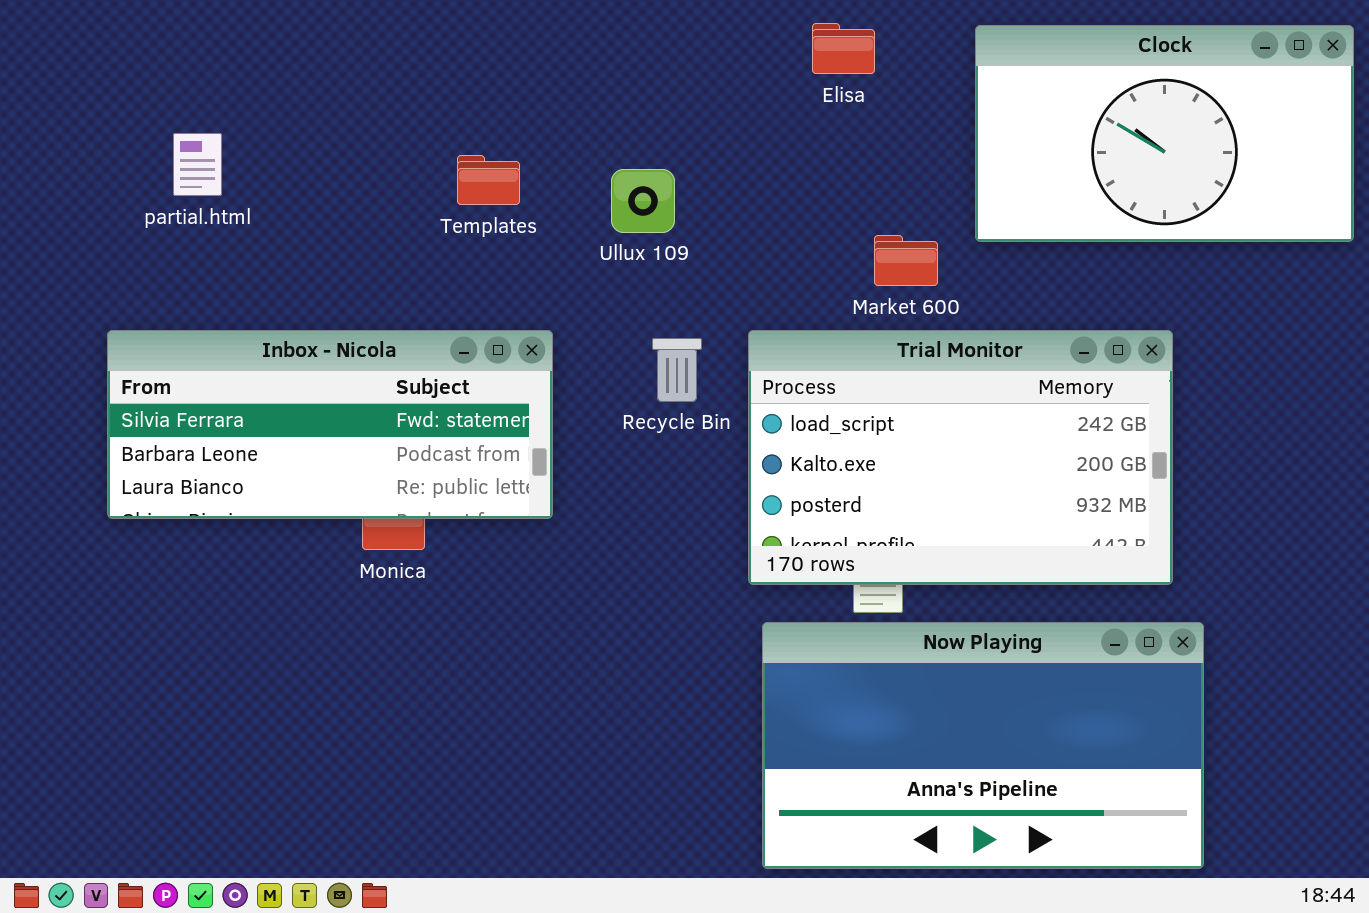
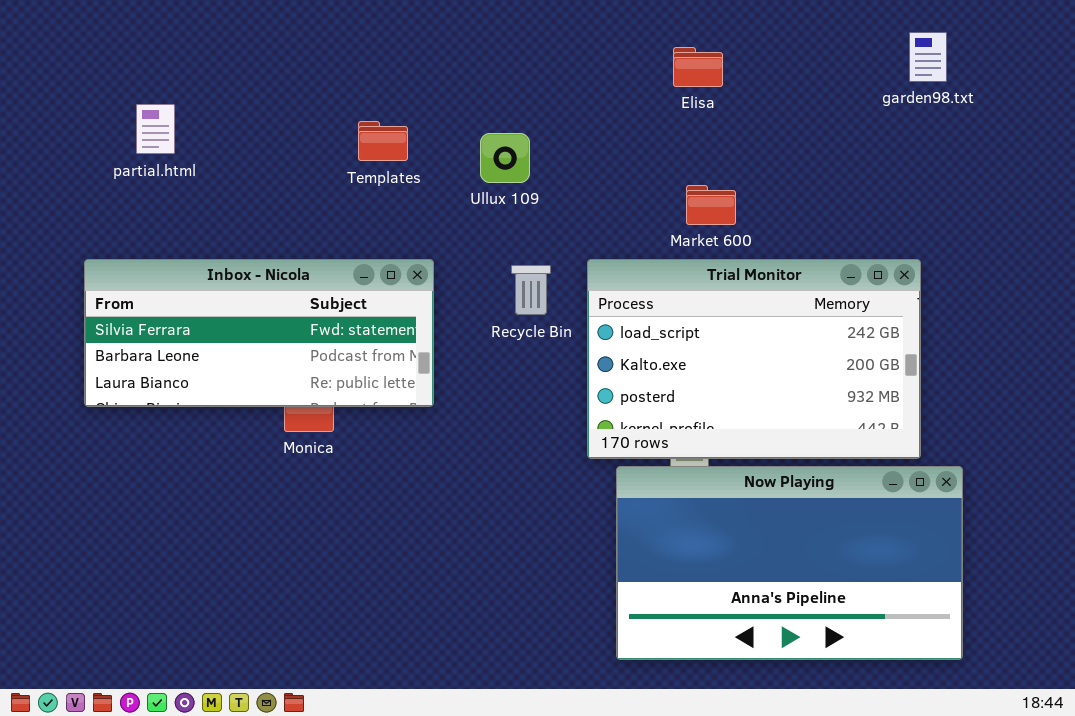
Elisa: [812,23,875,74] -> [673,47,723,87], moved
Clock: [975,25,1354,242] -> none, closed
Now Playing: [762,622,1204,869] -> [616,466,963,660], moved

